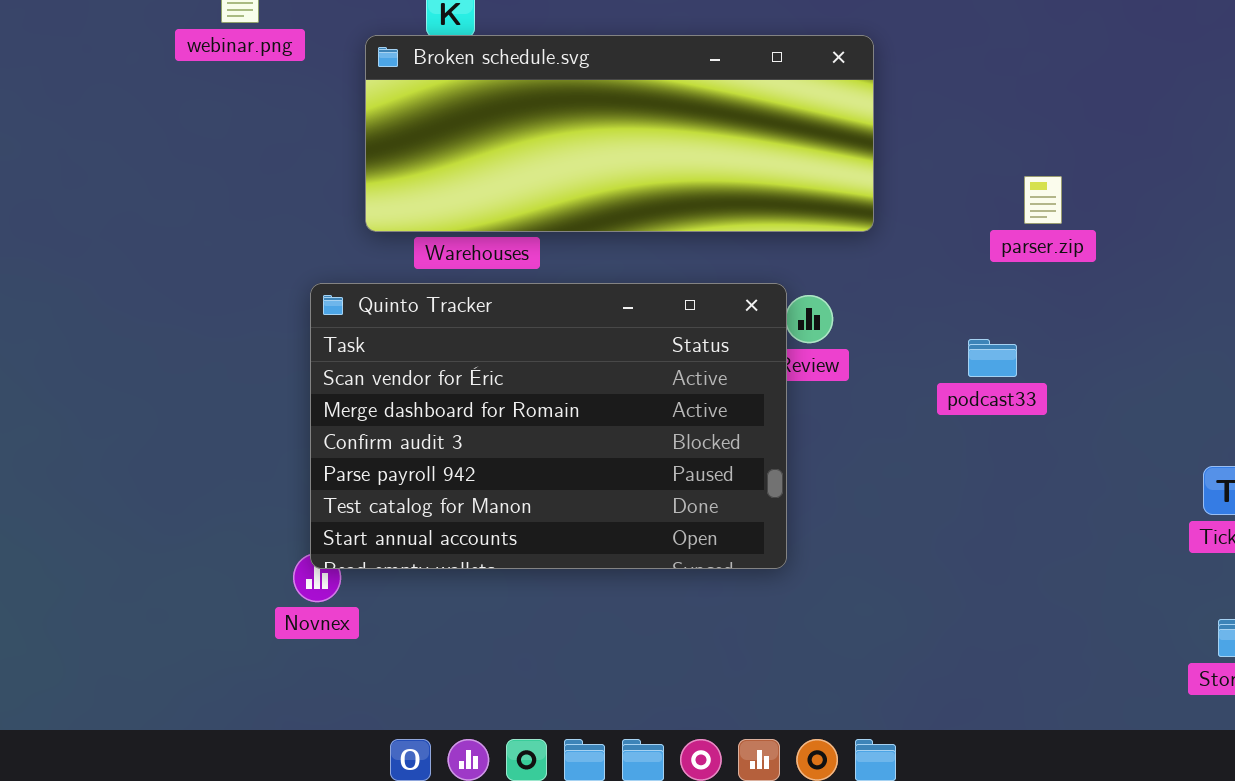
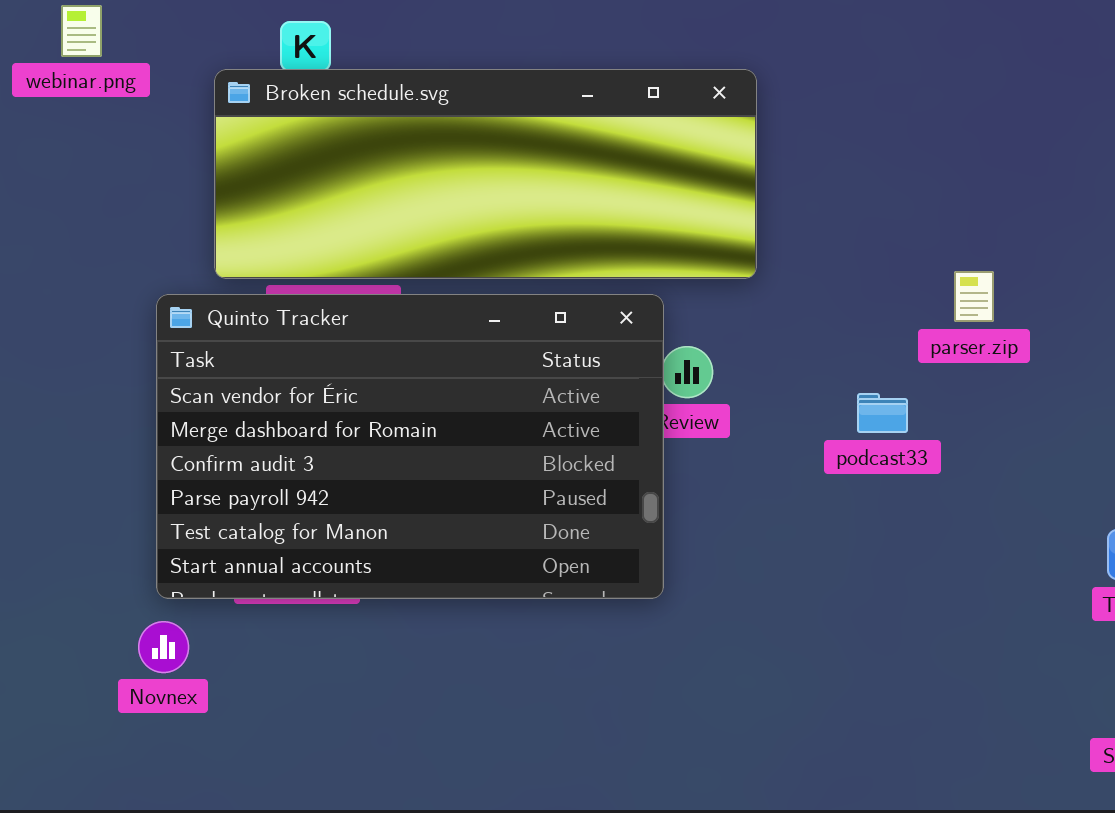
parser.zip: [1024,176,1062,224] -> [954,271,994,322], moved
Quinto Tracker: [310,283,787,569] -> [156,294,664,599], moved

